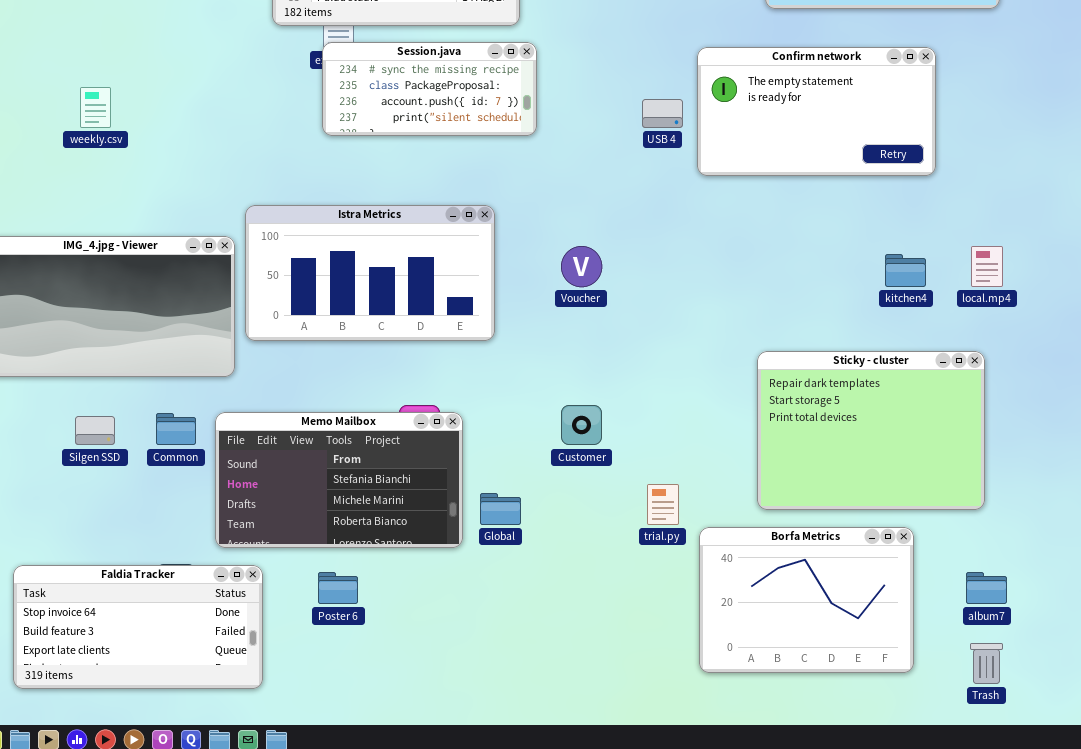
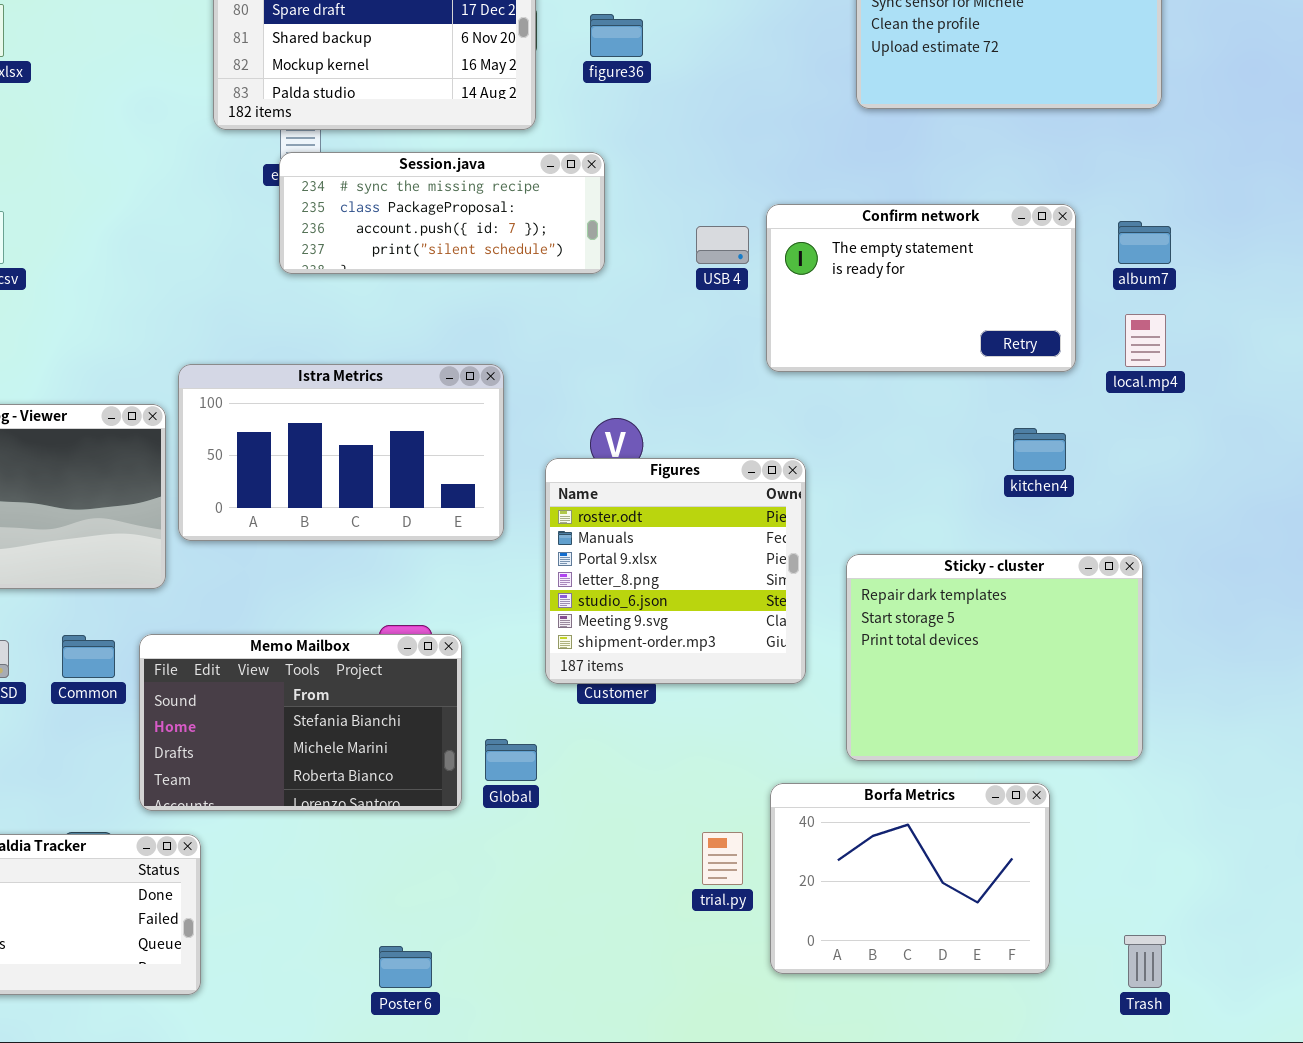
Session.java: [322,42,537,136] -> [279,152,605,274], resized
Confirm network: [697,47,936,176] -> [766,204,1076,372], moved
local.mp4: [971,246,1003,287] -> [1125,314,1166,367], moved
Figures: none -> [545,458,806,684], opened
trial.py: [647,484,679,525] -> [702,832,743,885], moved
Poster 6: [318,572,358,604] -> [379,946,432,988], moved
album7: [966,572,1007,604] -> [1118,221,1171,264], moved

